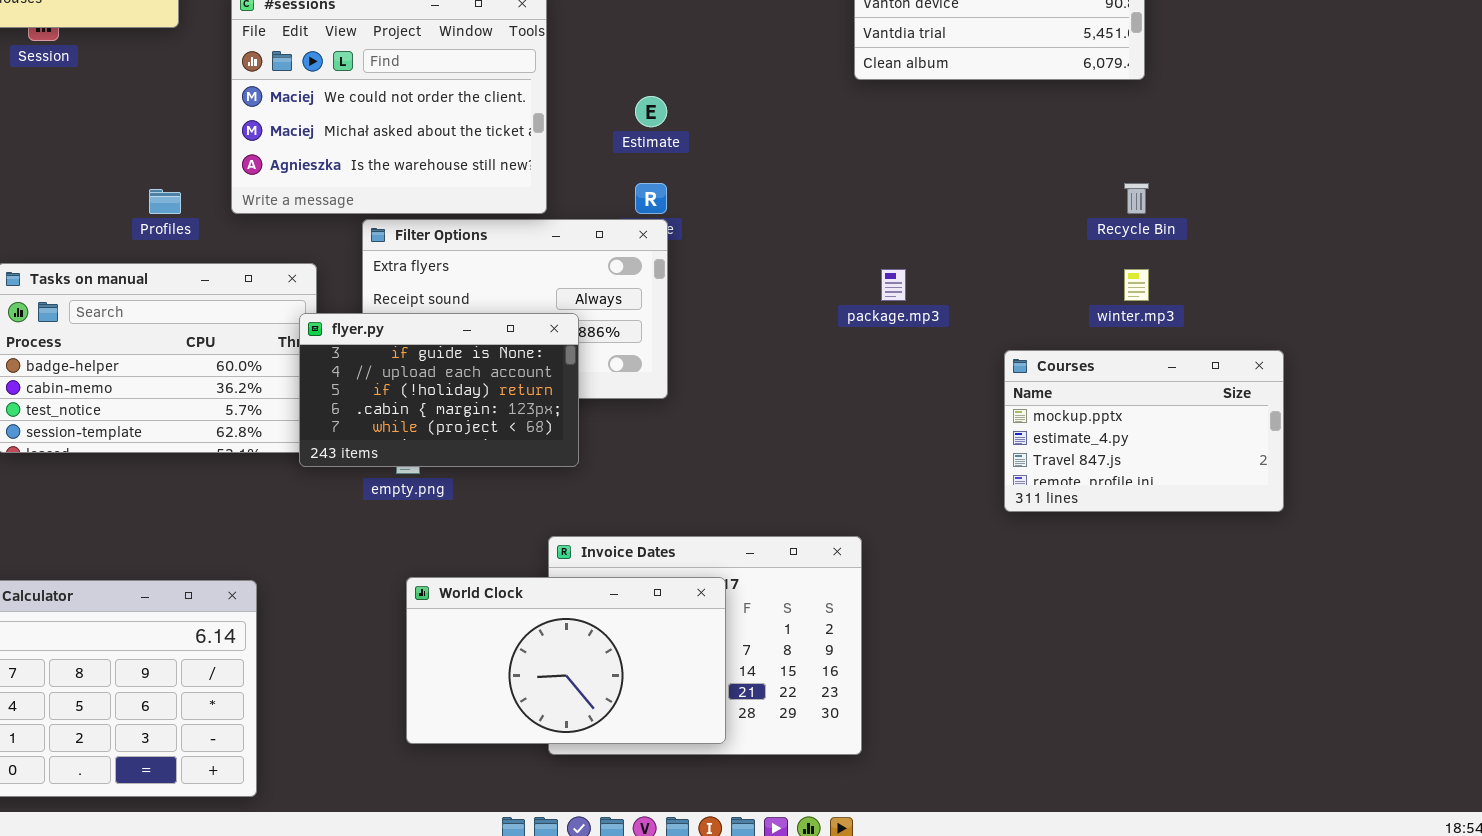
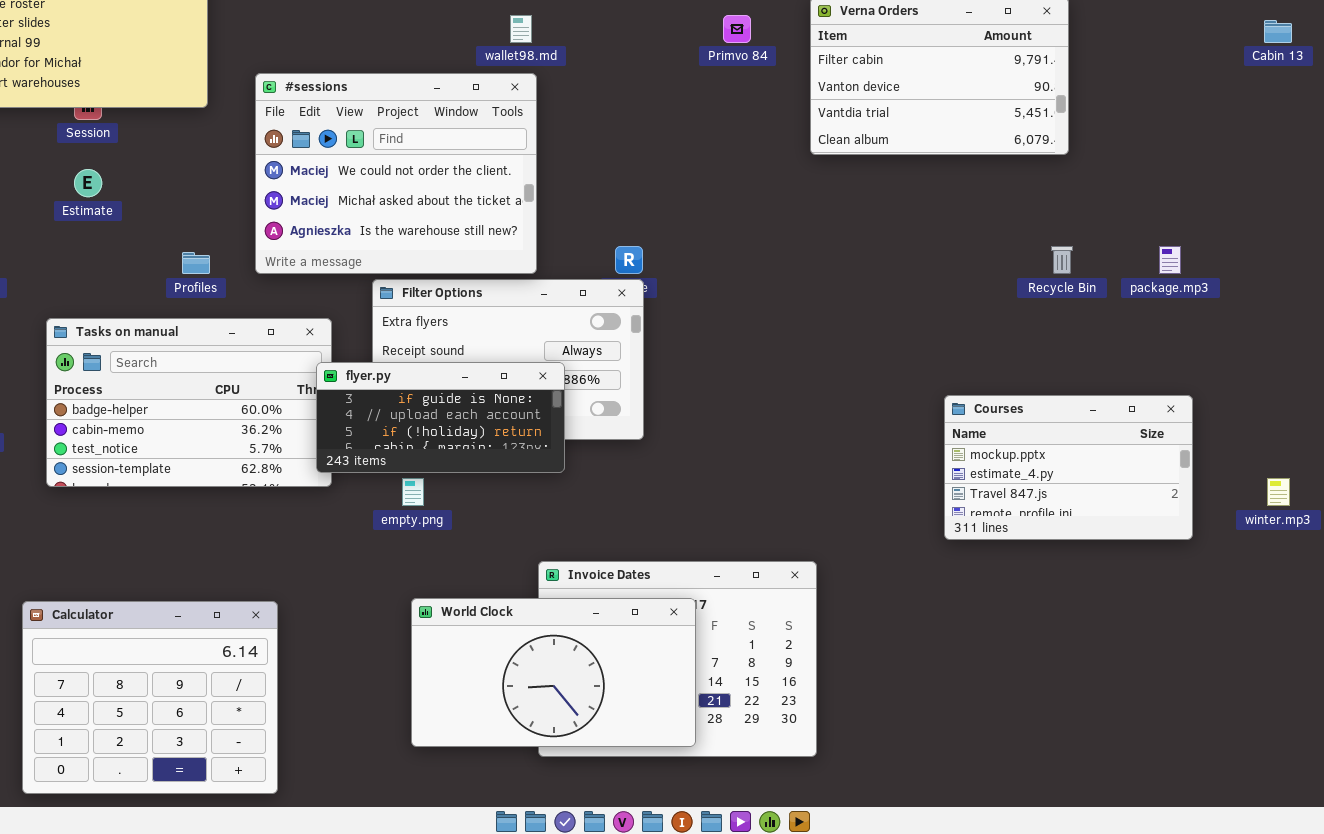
Estimate: [635,96,667,127] -> [74,169,102,197], moved
package.mp3: [881,269,906,301] -> [1159,246,1181,274], moved
winter.mp3: [1124,269,1149,301] -> [1267,478,1290,506], moved
flyer.py: [299,313,579,467] -> [316,362,565,473], resized

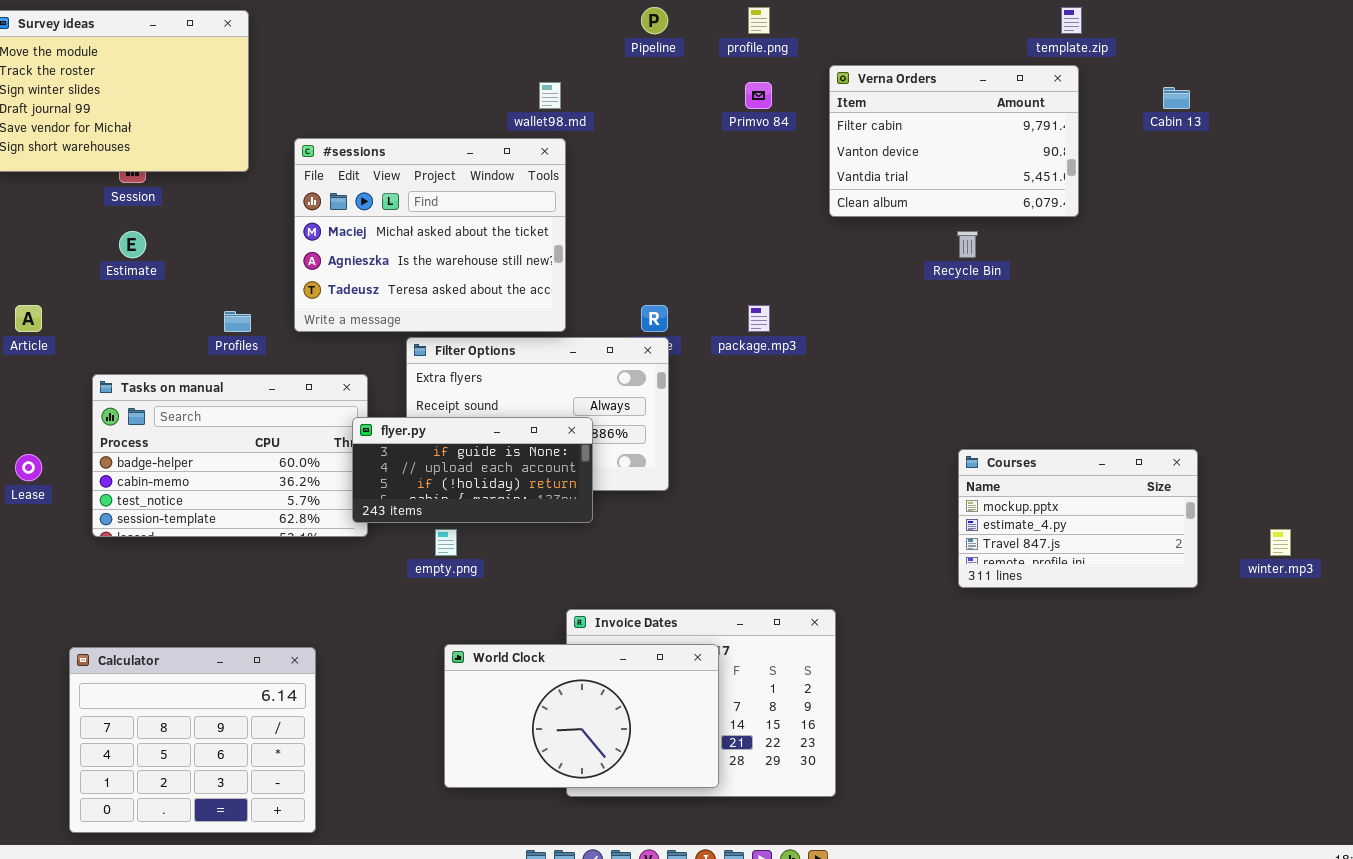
Cabin 13: [1264,20,1292,43] -> [1163,87,1190,109], moved
#sessions: [255,73,537,274] -> [294,138,566,332], scrolled down 1 row
Recycle Bin: [1051,246,1073,274] -> [957,231,978,258], moved
package.mp3: [1159,246,1181,274] -> [748,305,770,332], moved

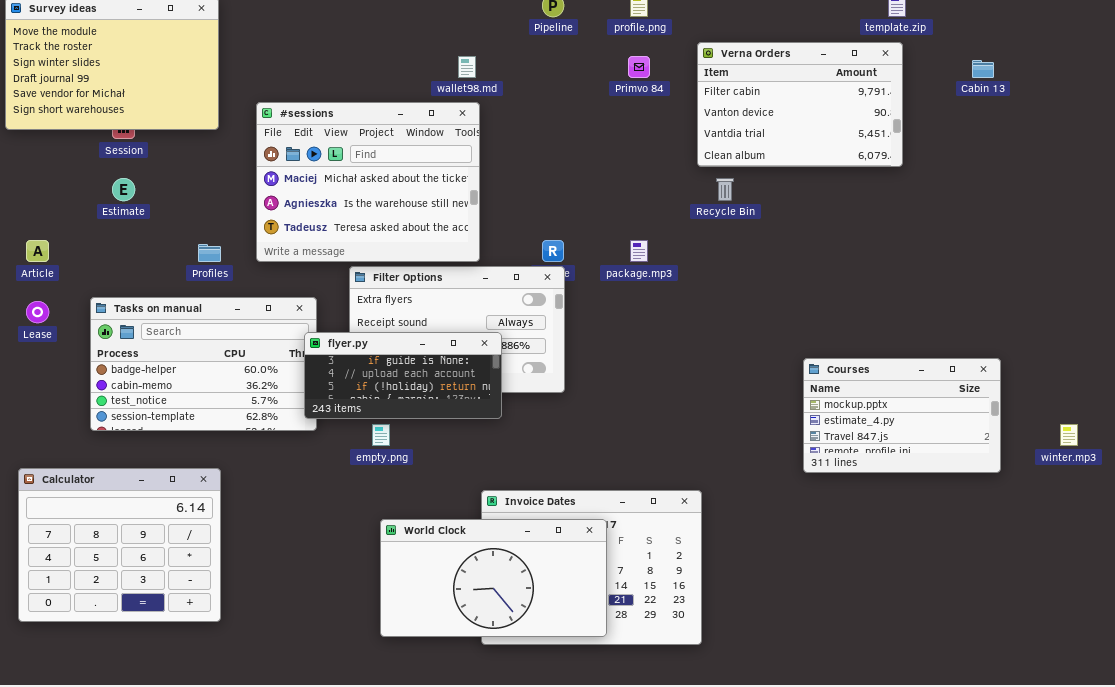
Recycle Bin: [957,231,978,258] -> [716,178,734,201], moved
Lease: [15,454,42,481] -> [26,301,49,323], moved
Calculator: [69,647,316,833] -> [18,468,221,622], moved

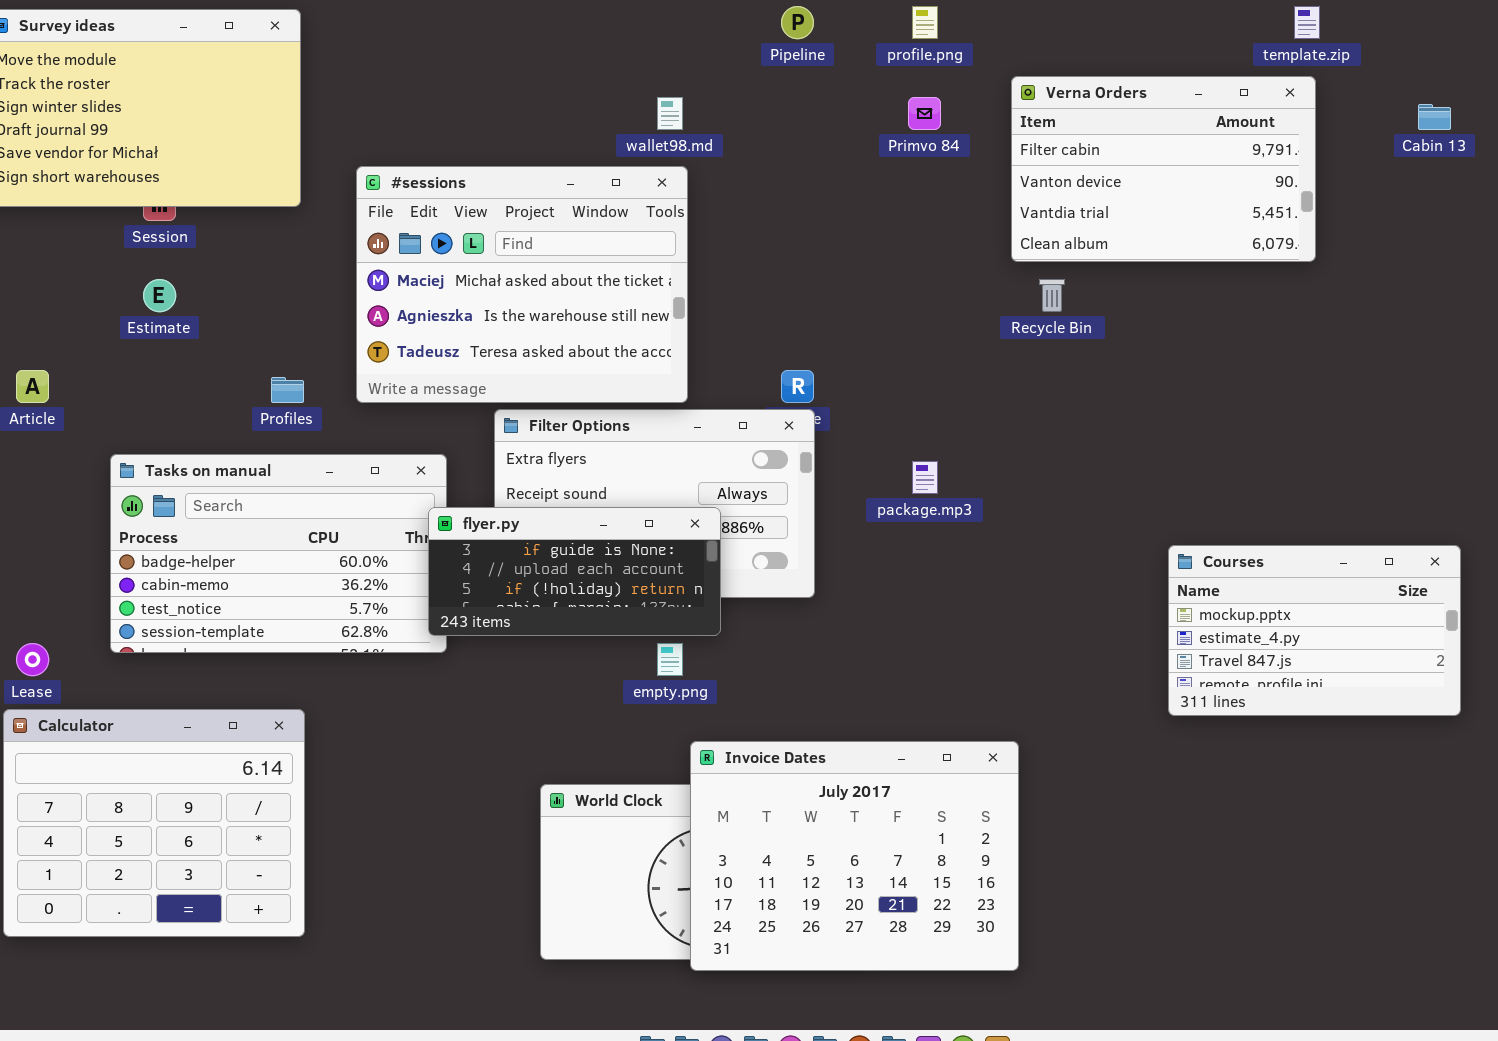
package.mp3: [630,240,648,262] -> [912,461,938,494], moved
Lease: [26,301,49,323] -> [16,643,49,676], moved
empty.png: [372,424,390,446] -> [657,643,683,676], moved
Invoice Dates: [481,490,702,645] -> [690,741,1019,971], raised

